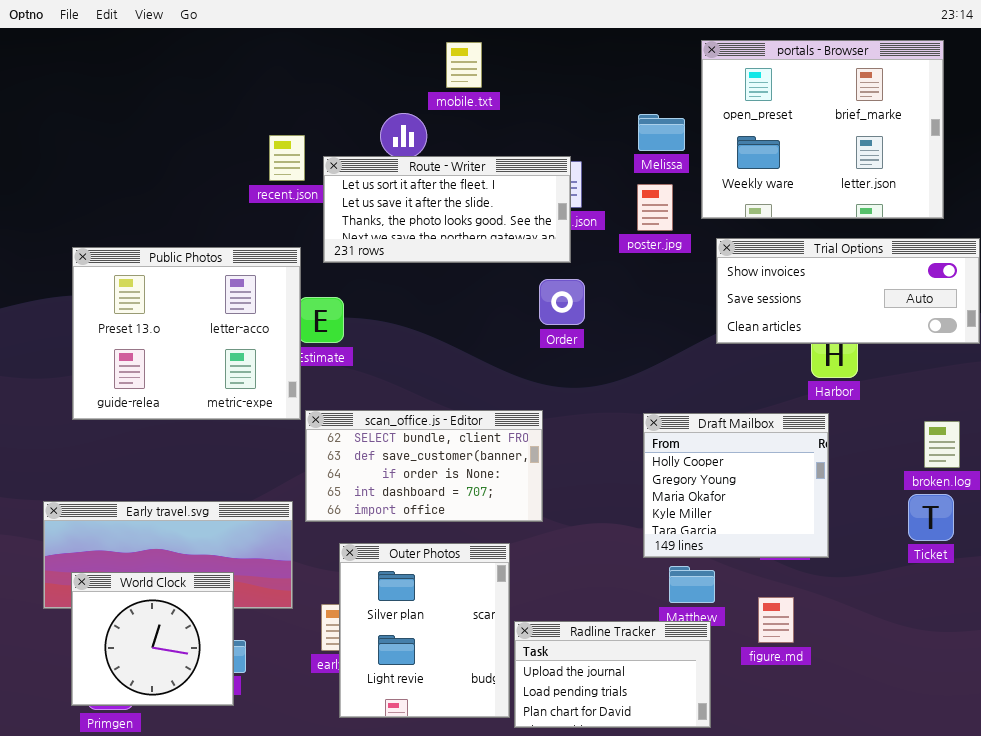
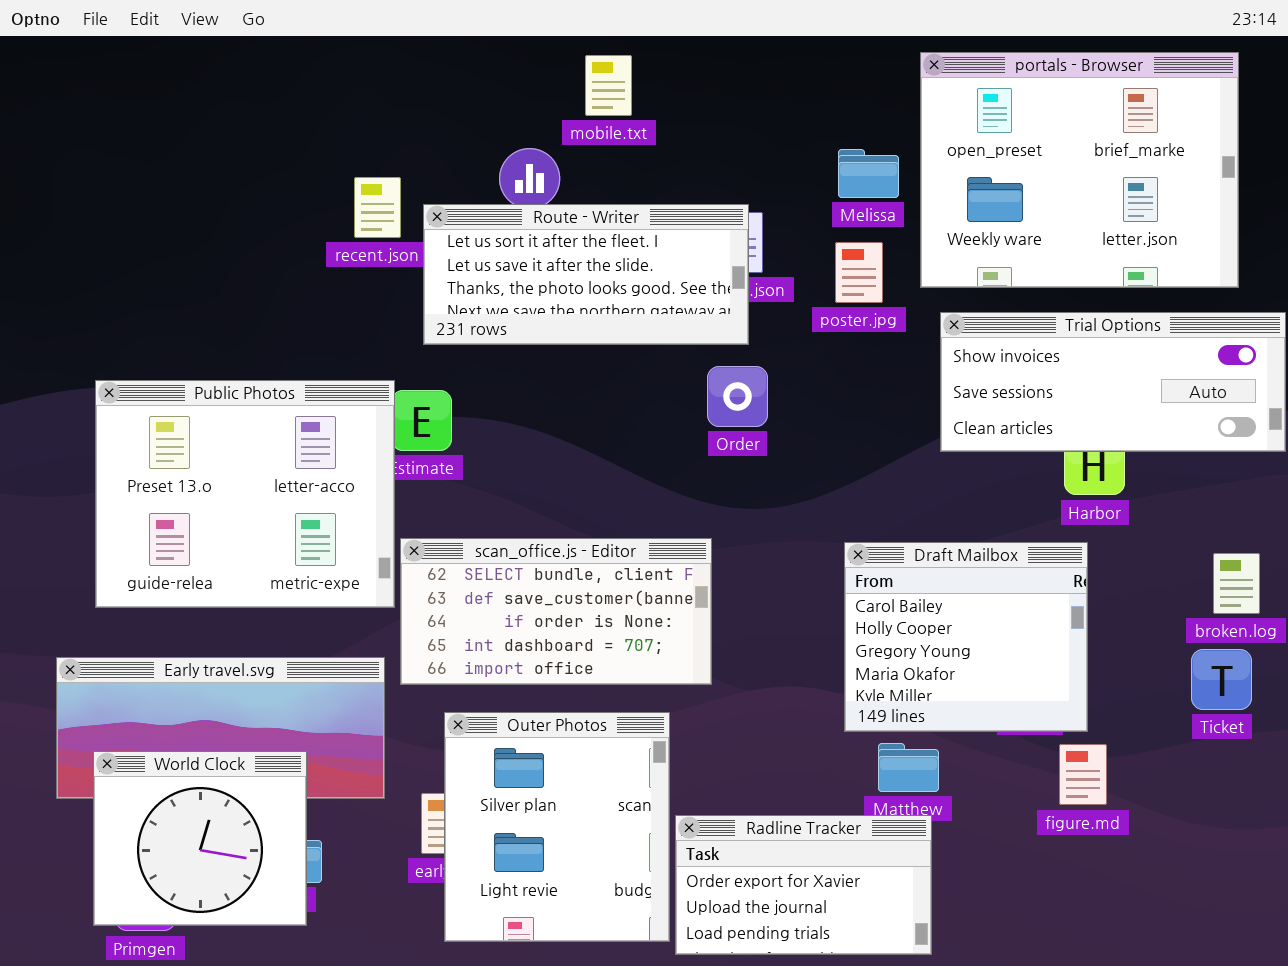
Public Photos: [72,247,301,420] -> [95,380,395,608], moved
Draft Mailbox: [643,413,829,558] -> [844,542,1088,732], scrolled up 1 row
figure.md: [758,597,794,643] -> [1059,744,1107,805], moved
Radline Tracker: [514,621,711,728] -> [675,815,932,955], scrolled up 1 row

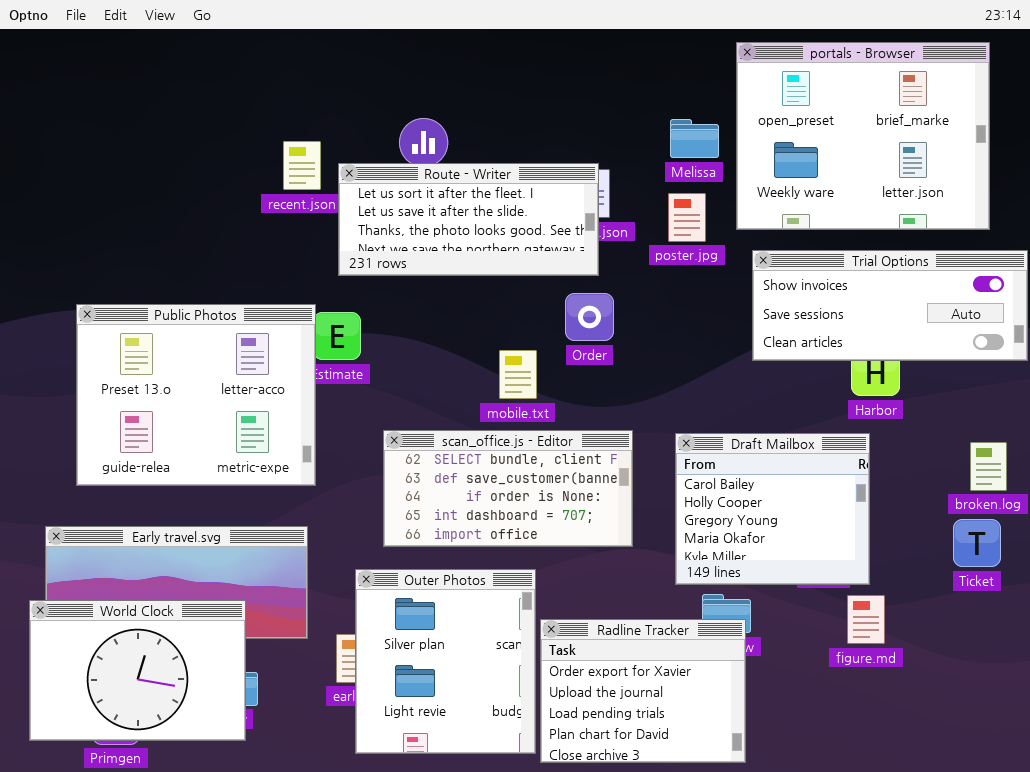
mobile.txt: [585,55,632,116] -> [499,350,537,399], moved
scan_office.js - Editor: [400,538,712,685] -> [383,430,633,547], moved
World Clock: [93,751,307,926] -> [29,600,246,741], resized
Radline Tracker: [675,815,932,955] -> [540,619,746,763], resized

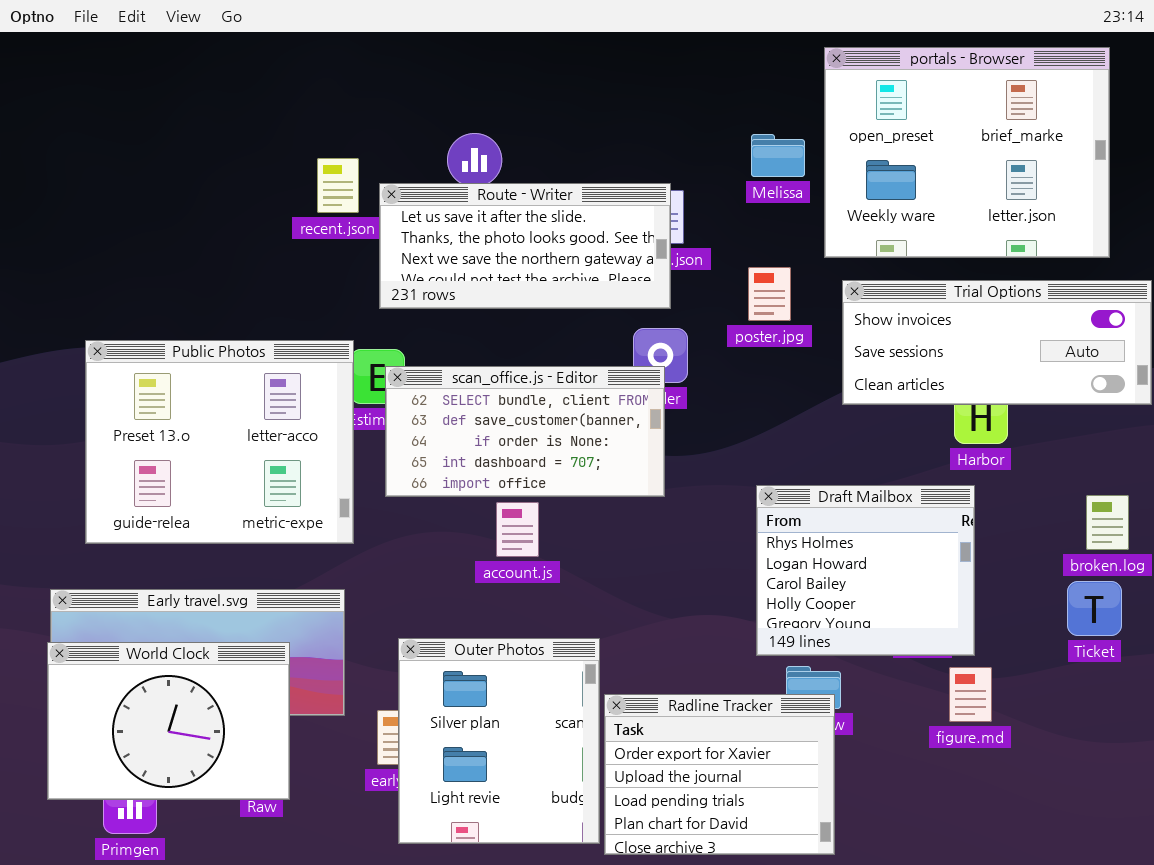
Route - Writer: [338,163,599,276] -> [379,183,671,309], scrolled down 1 row
poster.jpg: [668,193,706,242] -> [748,267,791,321], moved
scan_office.js - Editor: [383,430,633,547] -> [385,366,665,497], moved
Draft Mailbox: [675,433,870,585] -> [756,485,975,656], scrolled up 2 rows
World Clock: [29,600,246,741] -> [47,642,290,800], moved

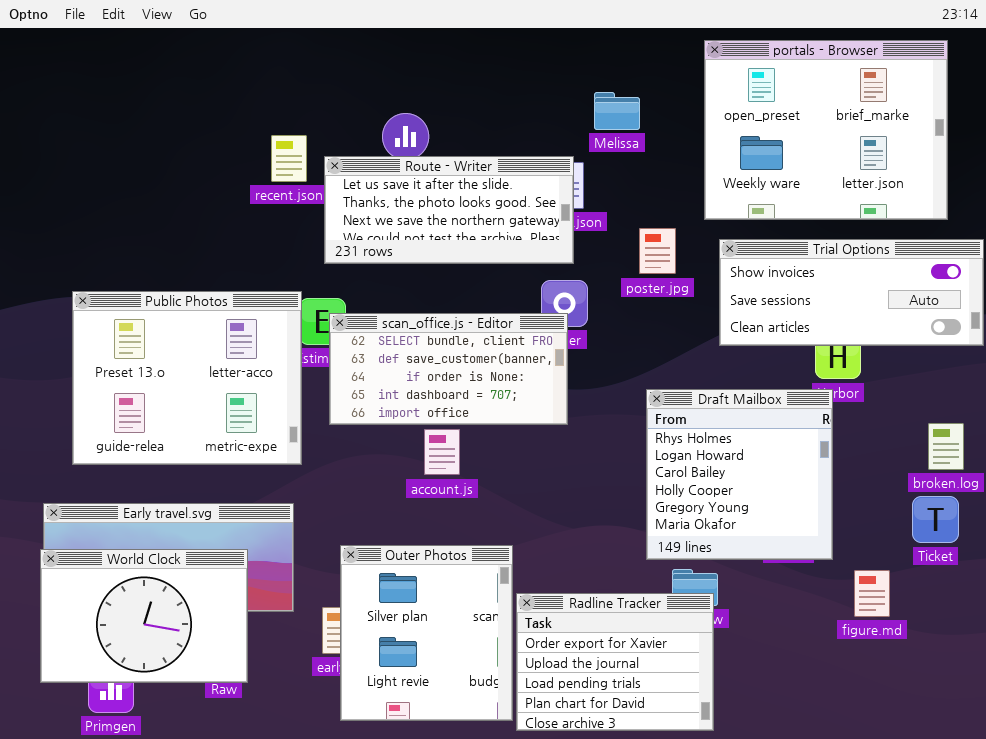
Melissa: [751,134,805,177] -> [594,92,640,130], moved
Draft Mailbox: [756,485,975,656] -> [646,389,833,560], resized
figure.md: [949,667,992,722] -> [854,570,890,617], moved

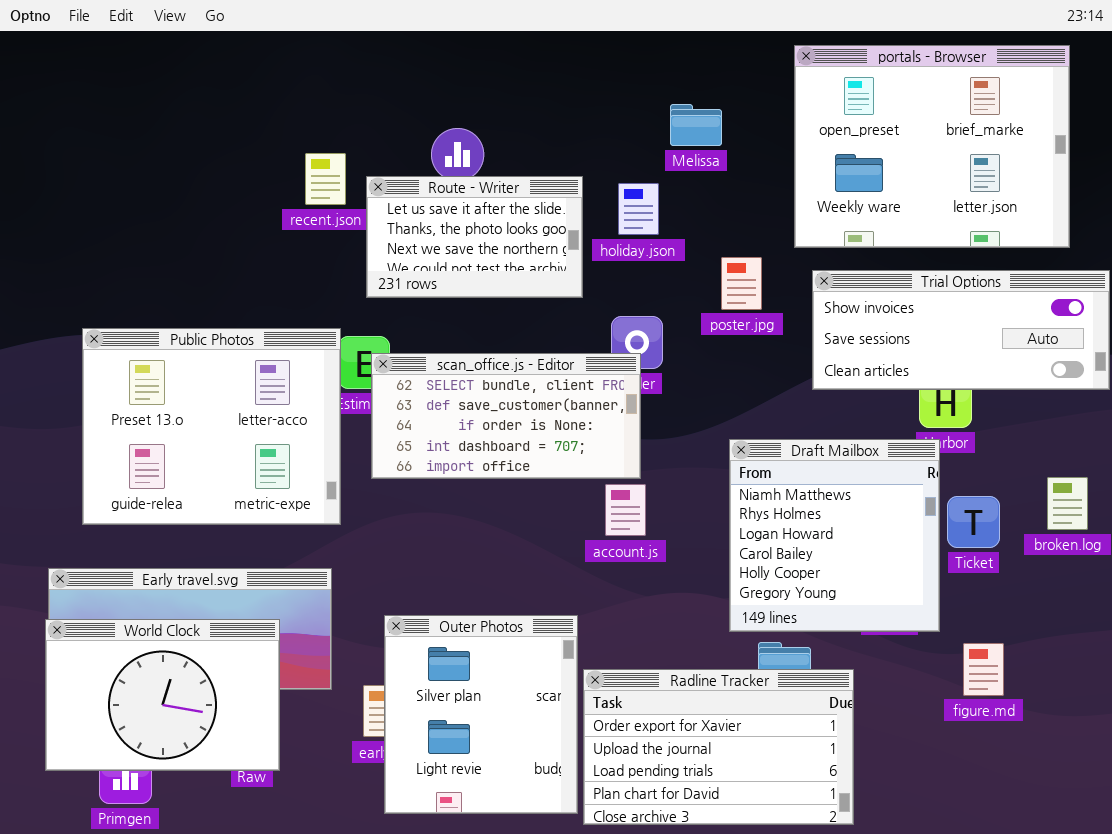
Route - Writer: [324,156,574,264] -> [366,176,583,298], resized
Draft Mailbox: [646,389,833,560] -> [729,439,940,632], scrolled up 1 row
account.js: [424,429,460,475] -> [605,484,646,536], moved
Ticket: [912,496,959,543] -> [947,496,1000,548], moved
Radline Tracker: [516,593,714,731] -> [583,669,854,825], resized

